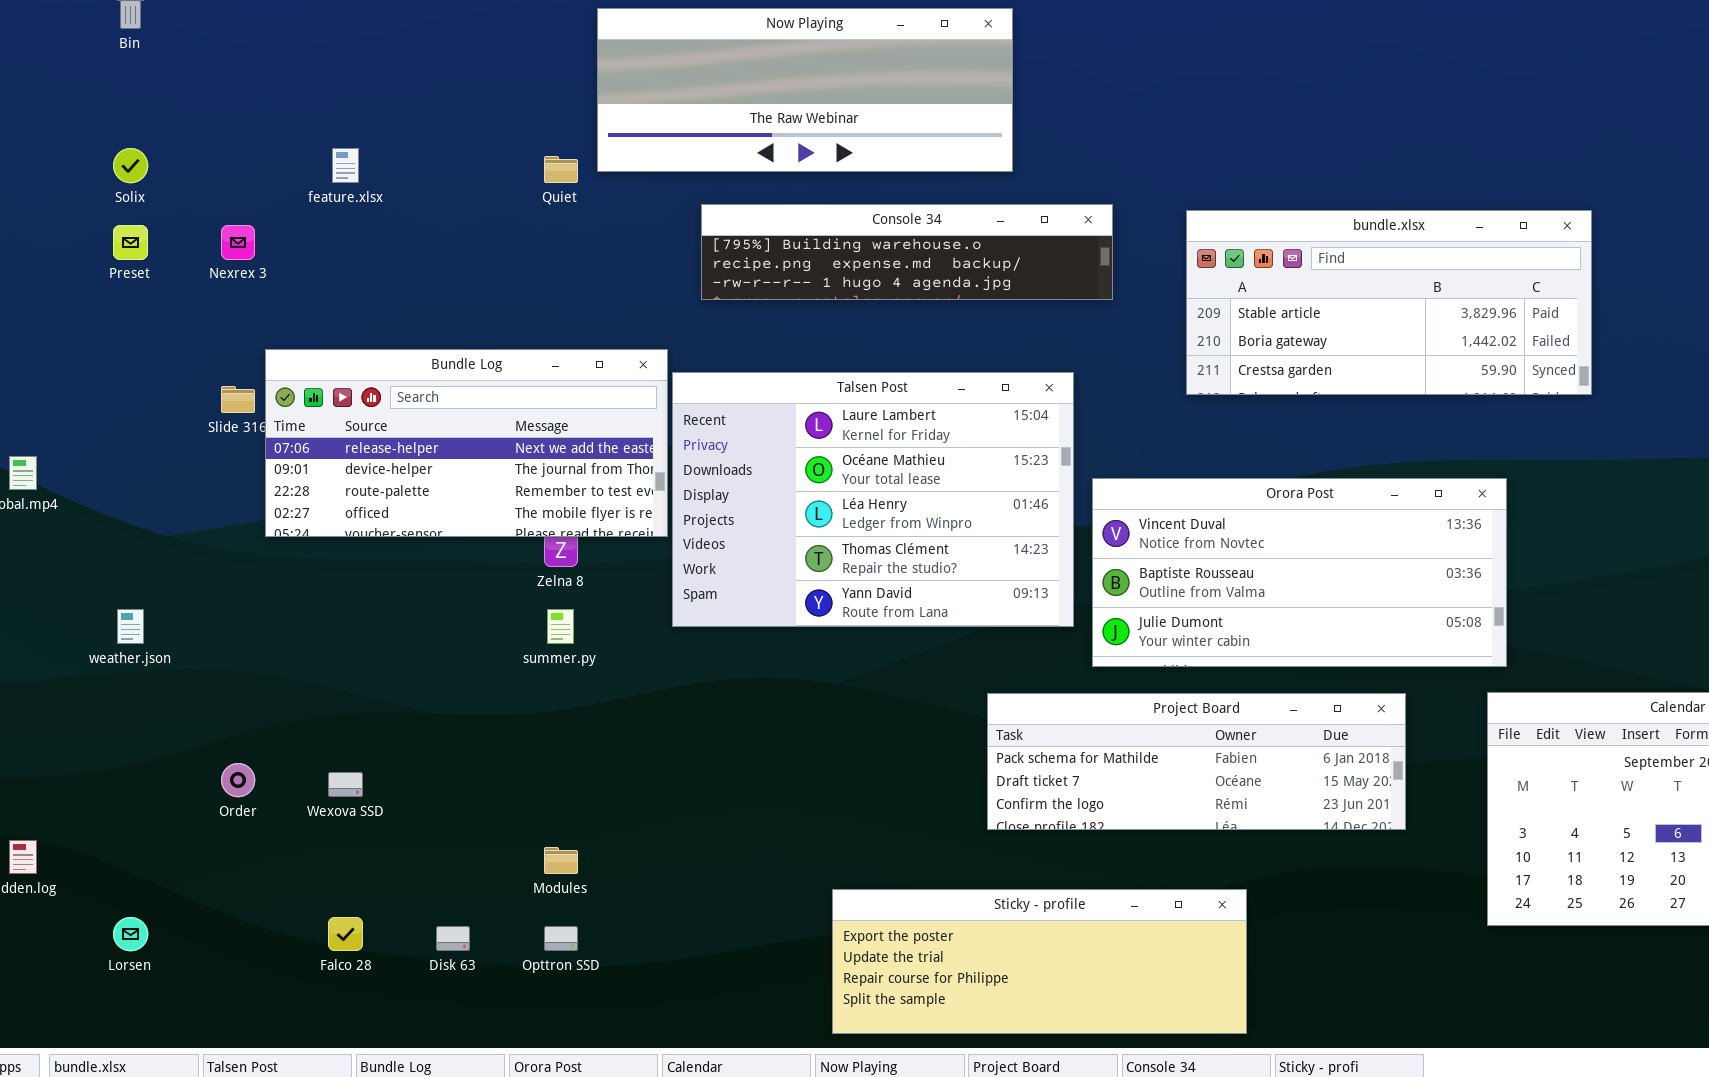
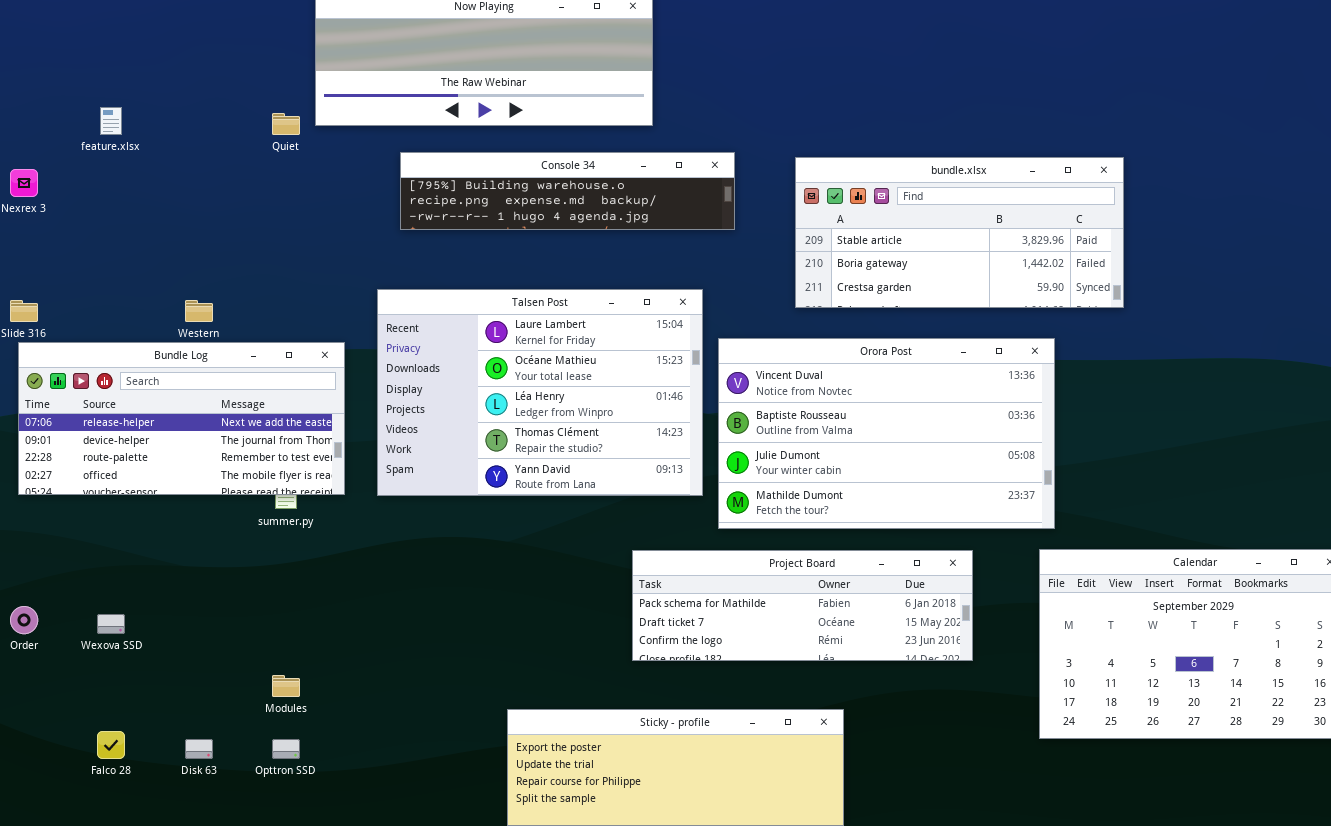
Bundle Log: [265,349,668,537] -> [18,342,345,495], moved
Orora Post: [1092,478,1507,667] -> [718,338,1055,529], resized

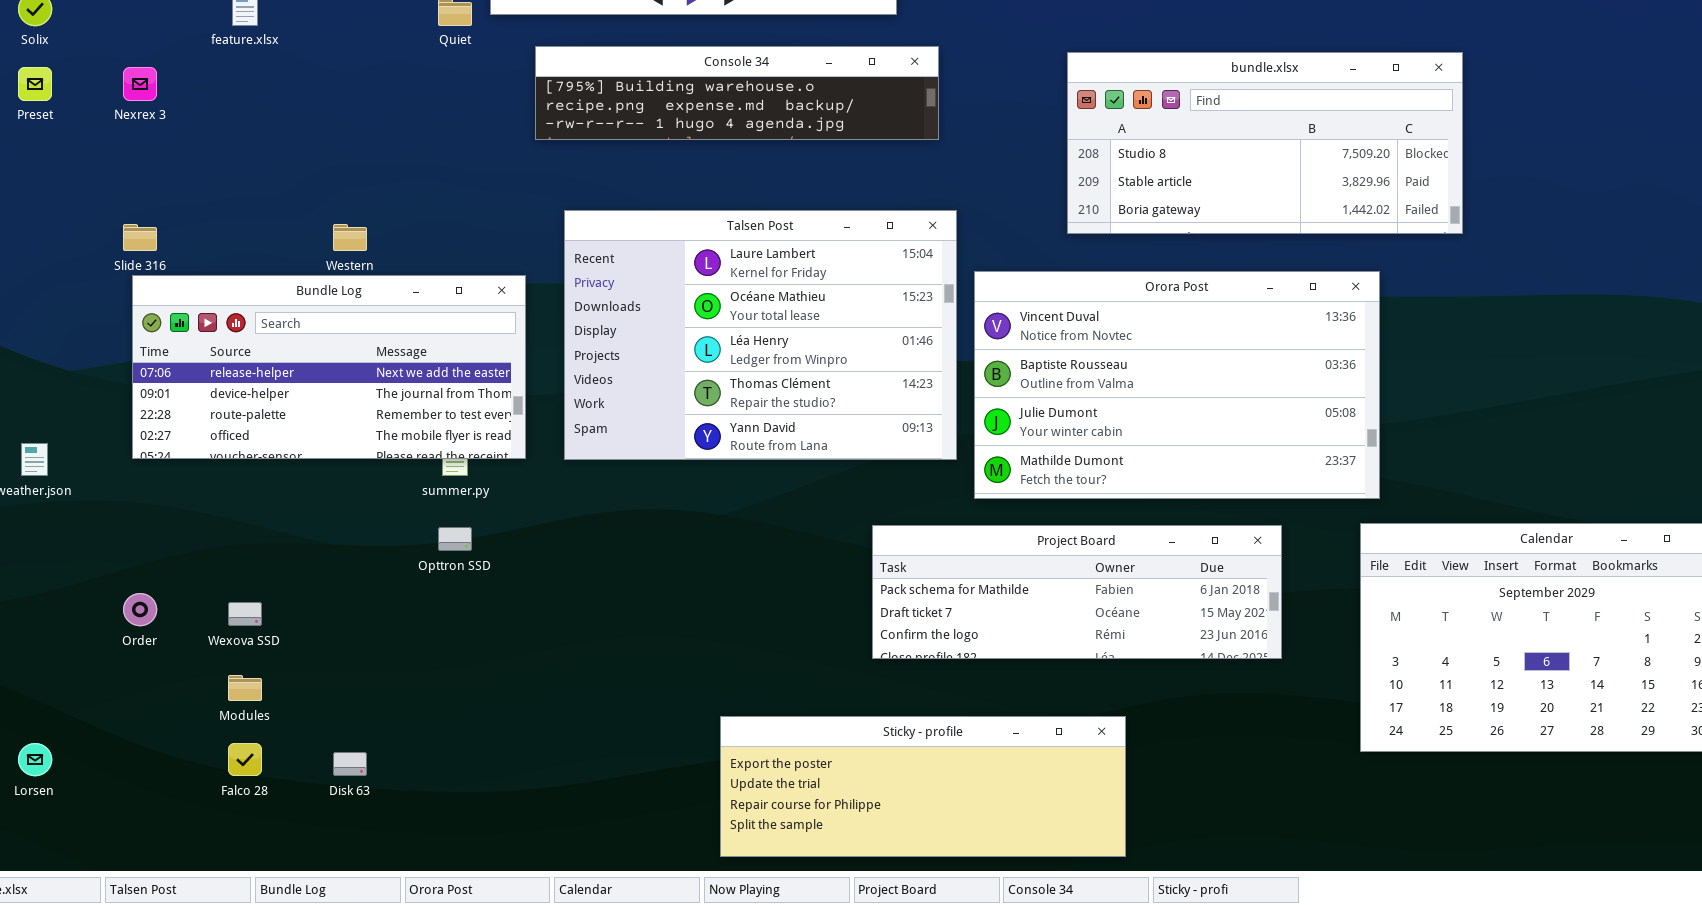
Console 34: [400,152,735,230] -> [535,46,939,140], moved
bundle.xlsx: [795,157,1124,308] -> [1067,52,1463,234], scrolled up 1 row
Modules: [272,675,300,697] -> [228,675,262,701], moved
Opttron SSD: [272,739,300,759] -> [438,527,472,551], moved

